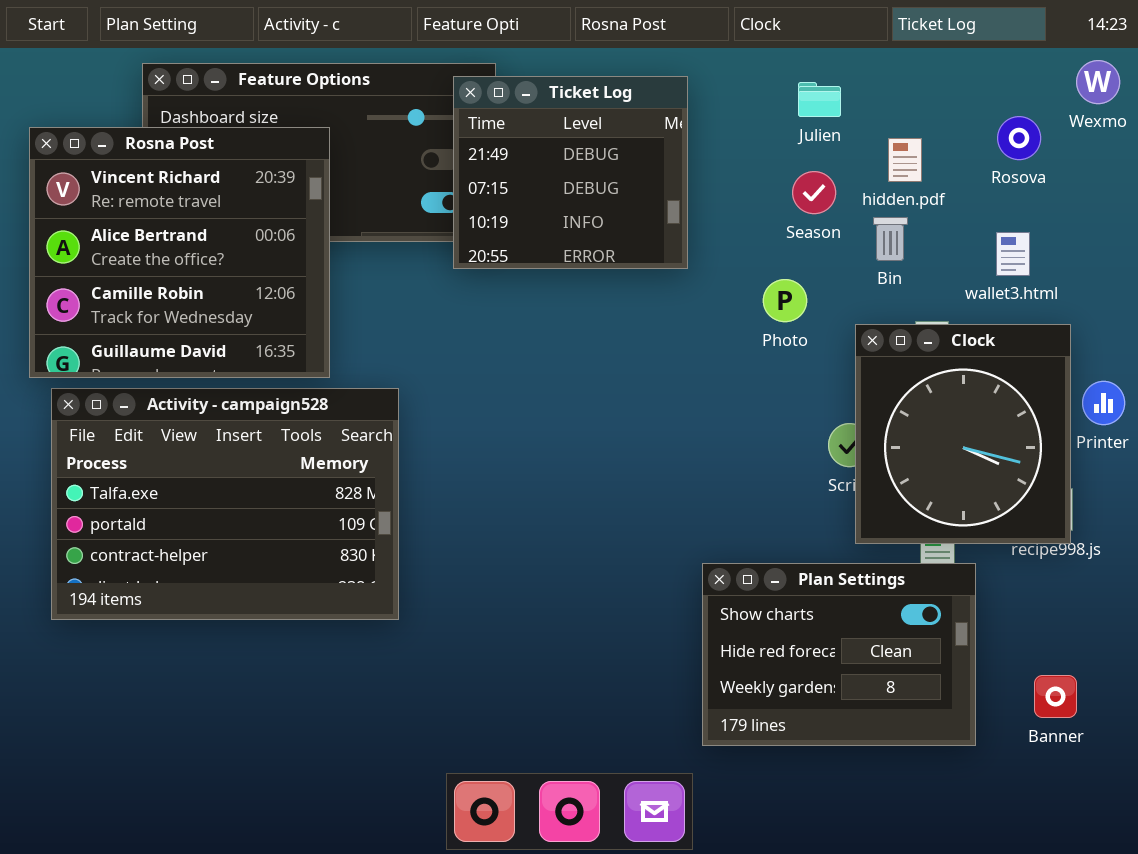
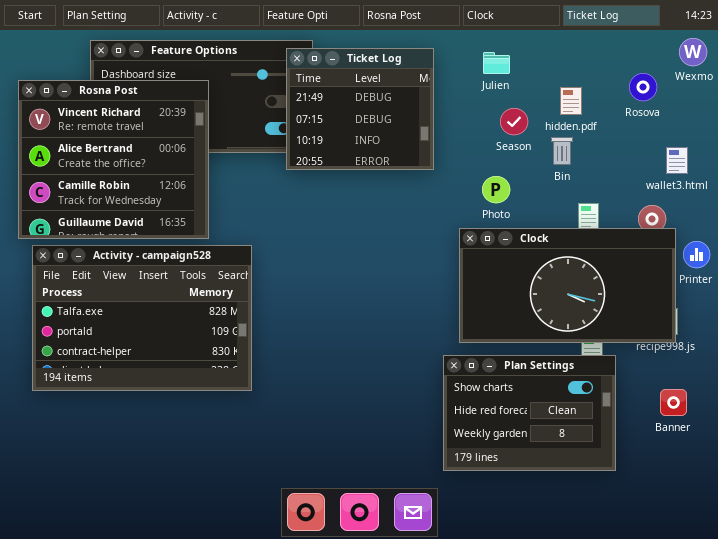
Julien: [798,82,841,117] -> [483,52,510,74], moved
wallet3.html: [996,232,1030,276] -> [666,147,688,174], moved
Clock: [855,324,1071,544] -> [459,228,676,343], resized
Banner: [1034,675,1077,718] -> [660,389,687,416], moved

